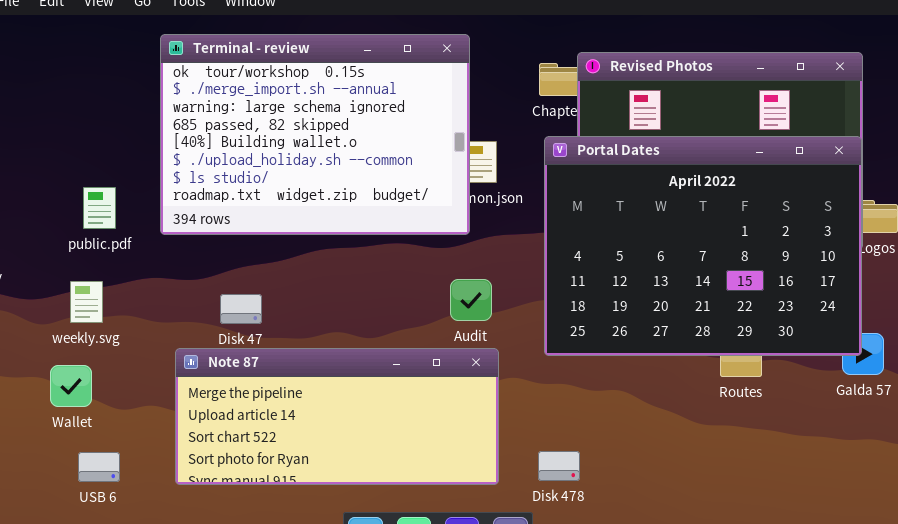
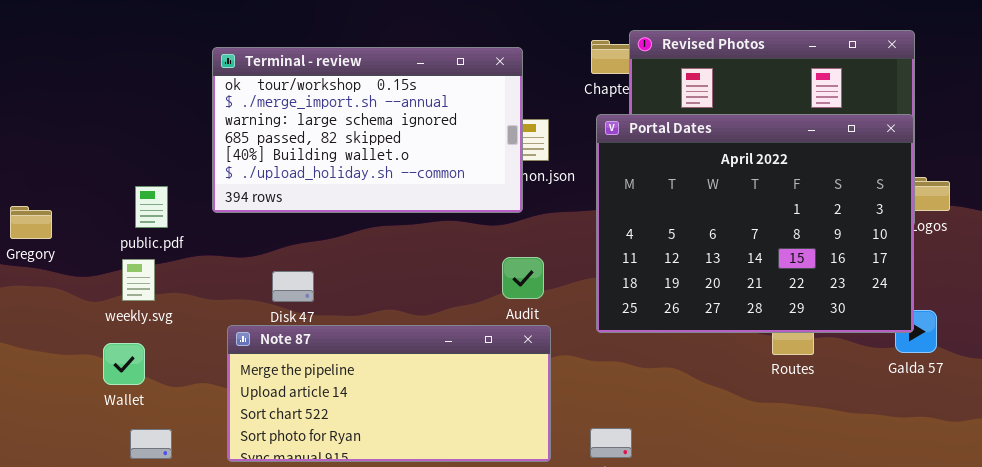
Terminal - review: [160,34,470,235] -> [212,47,523,213], resized
public.pdf: [83,187,116,229] -> [135,186,168,228], moved

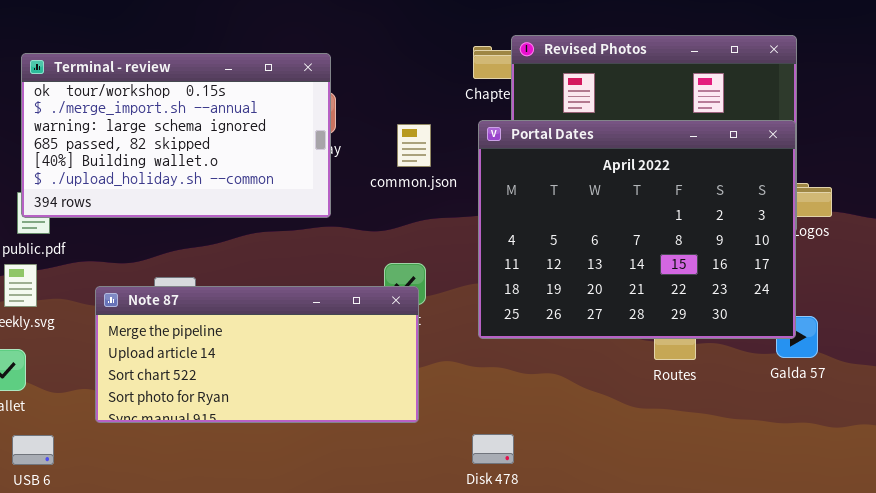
Terminal - review: [212,47,523,213] -> [21,53,331,218], moved
Note 87: [227,325,551,462] -> [95,286,419,423], moved

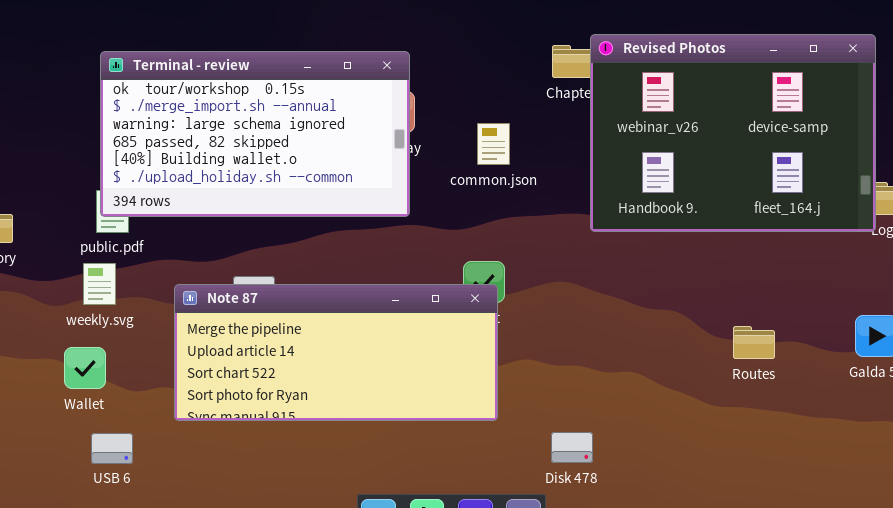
Portal Dates: [478,120,796,339] -> none, closed

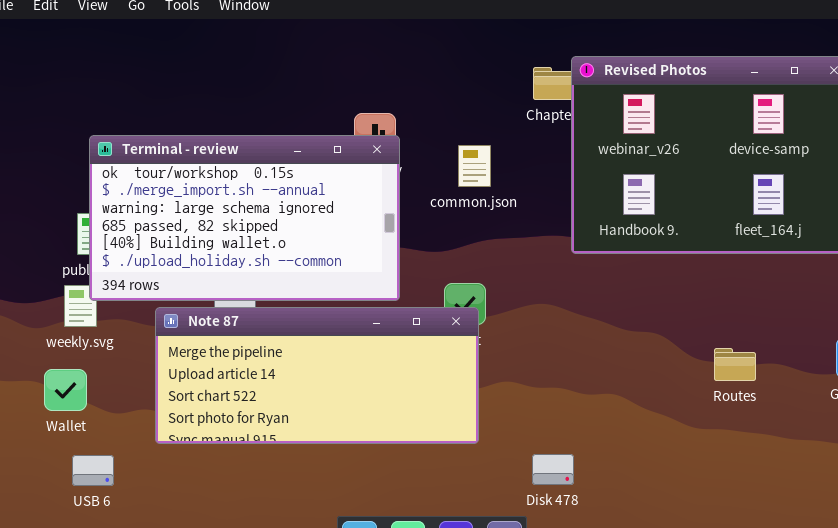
Terminal - review: [100,51,410,217] -> [89,135,400,301], moved

